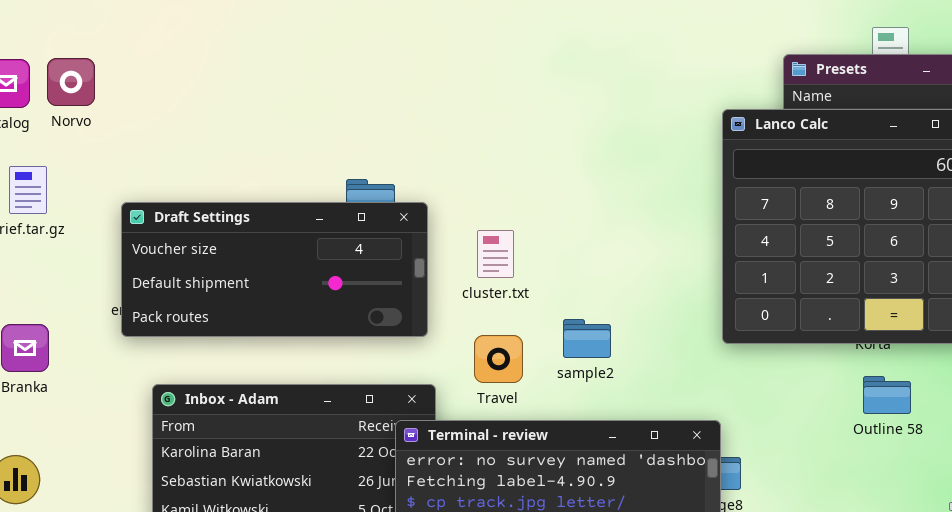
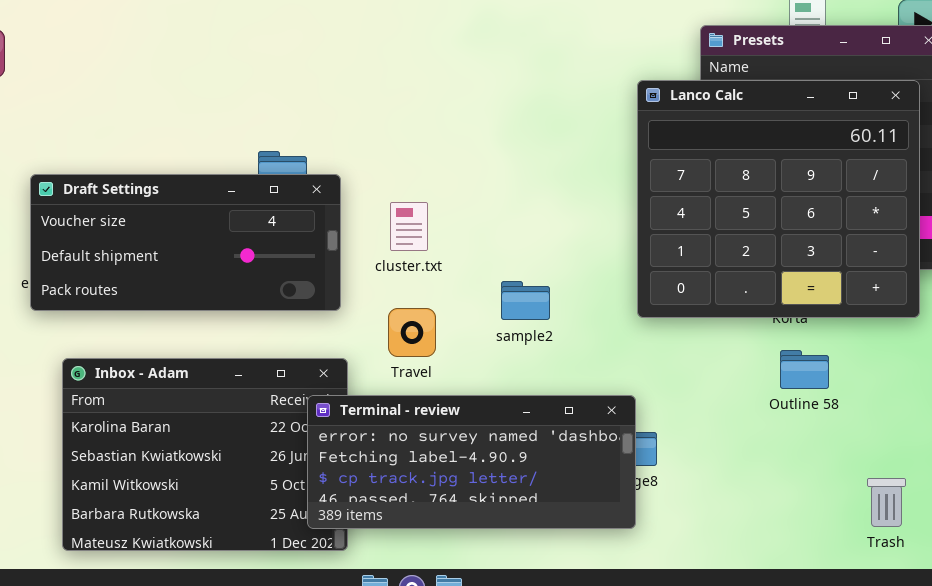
sample2: [563,319,611,358] -> [501,281,550,320], moved

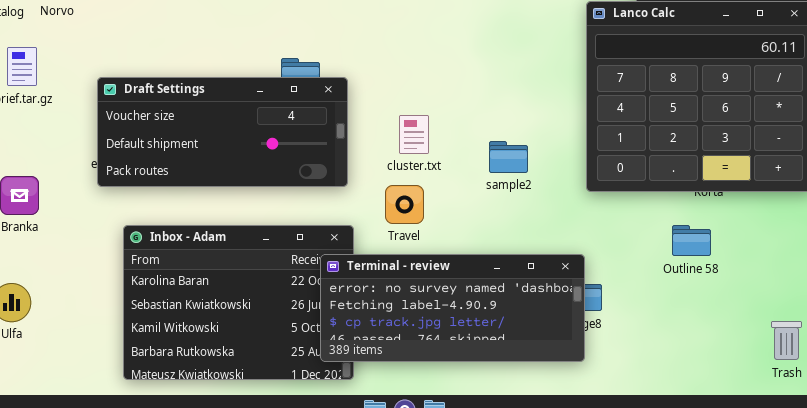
cluster.txt: [390,202,428,251] -> [399,115,429,154], moved
sample2: [501,281,550,320] -> [489,141,528,173], moved
Outline 58: [780,350,829,389] -> [672,225,711,256], moved

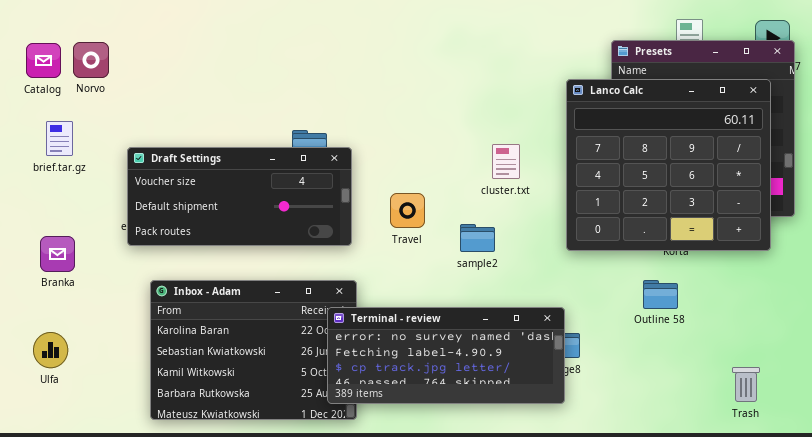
cluster.txt: [399,115,429,154] -> [492,144,520,179], moved
sample2: [489,141,528,173] -> [460,224,495,252], moved
Travel: [385,185,424,224] -> [390,193,425,228], moved

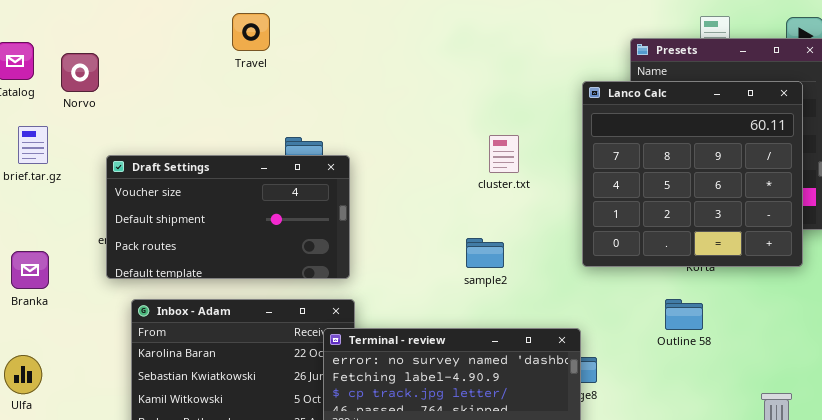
Norvo: [73,42,109,78] -> [61,53,99,92], moved
cluster.txt: [492,144,520,179] -> [489,135,519,173], moved
Draft Settings: [127,147,352,246] -> [106,155,350,279], resized
Travel: [390,193,425,228] -> [232,13,270,51], moved

